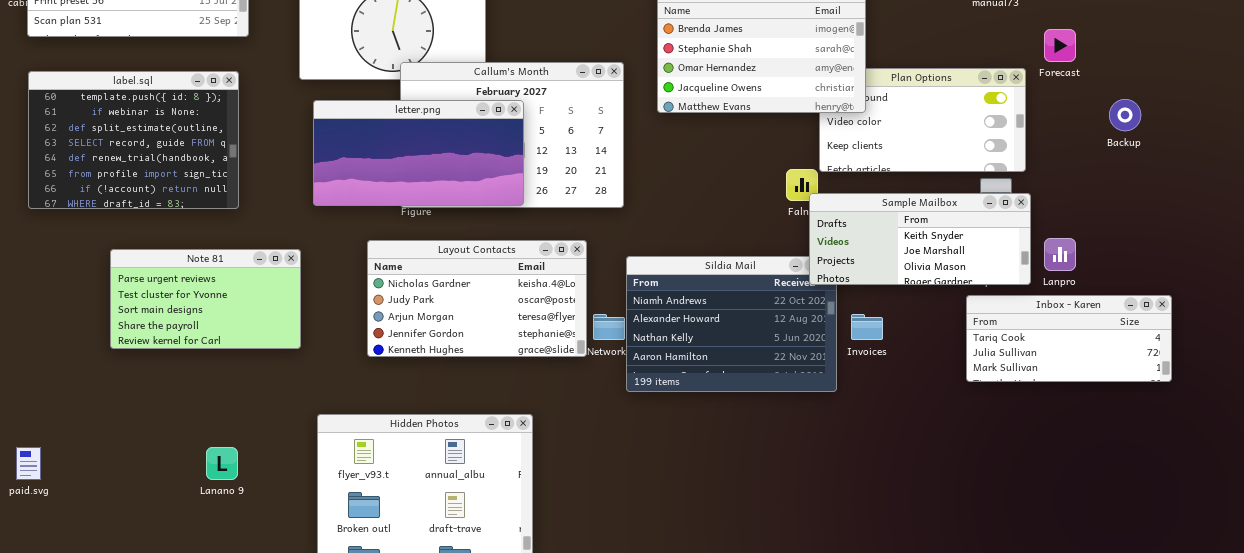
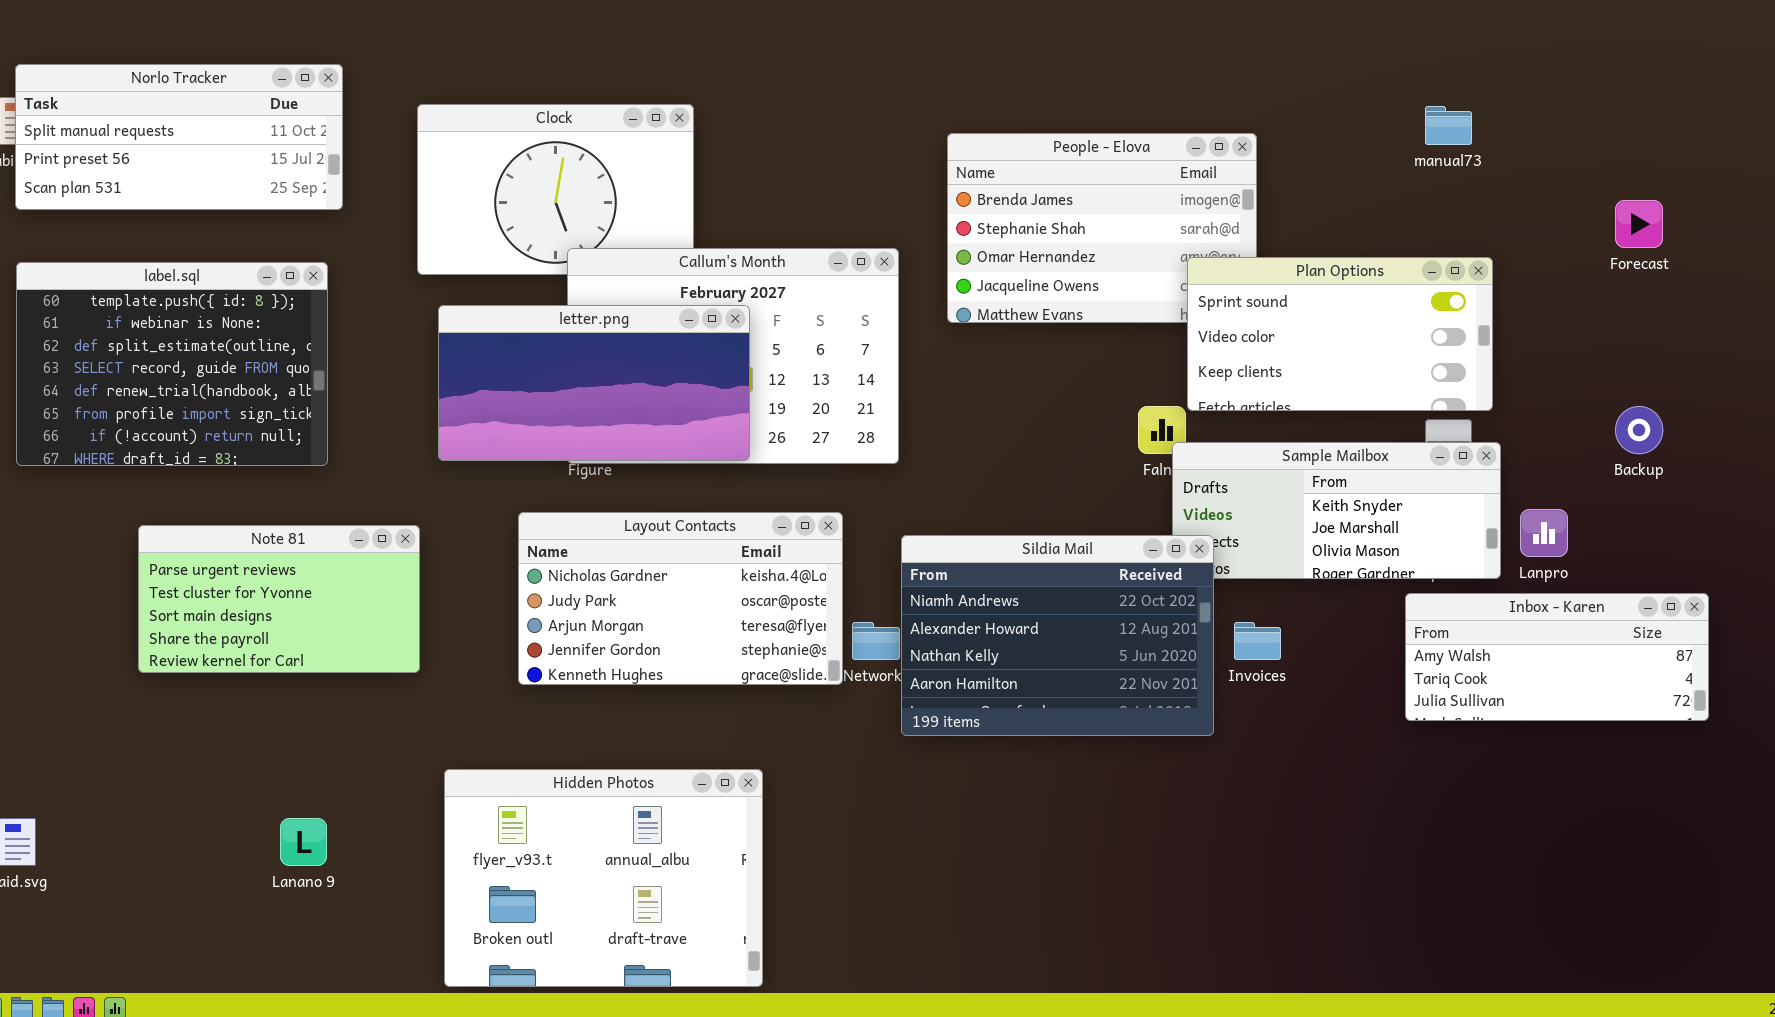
Forecast: [1044,29,1076,62] -> [1615,200,1663,248], moved
Plan Options: [819,68,1026,172] -> [1187,257,1493,411], raised
Backup: [1109,99,1141,131] -> [1615,406,1663,454], moved
Sildia Mail: [626,256,837,392] -> [901,535,1214,736], raised
Inbox - Karen: [966,295,1172,382] -> [1405,593,1709,721], scrolled up 1 row

